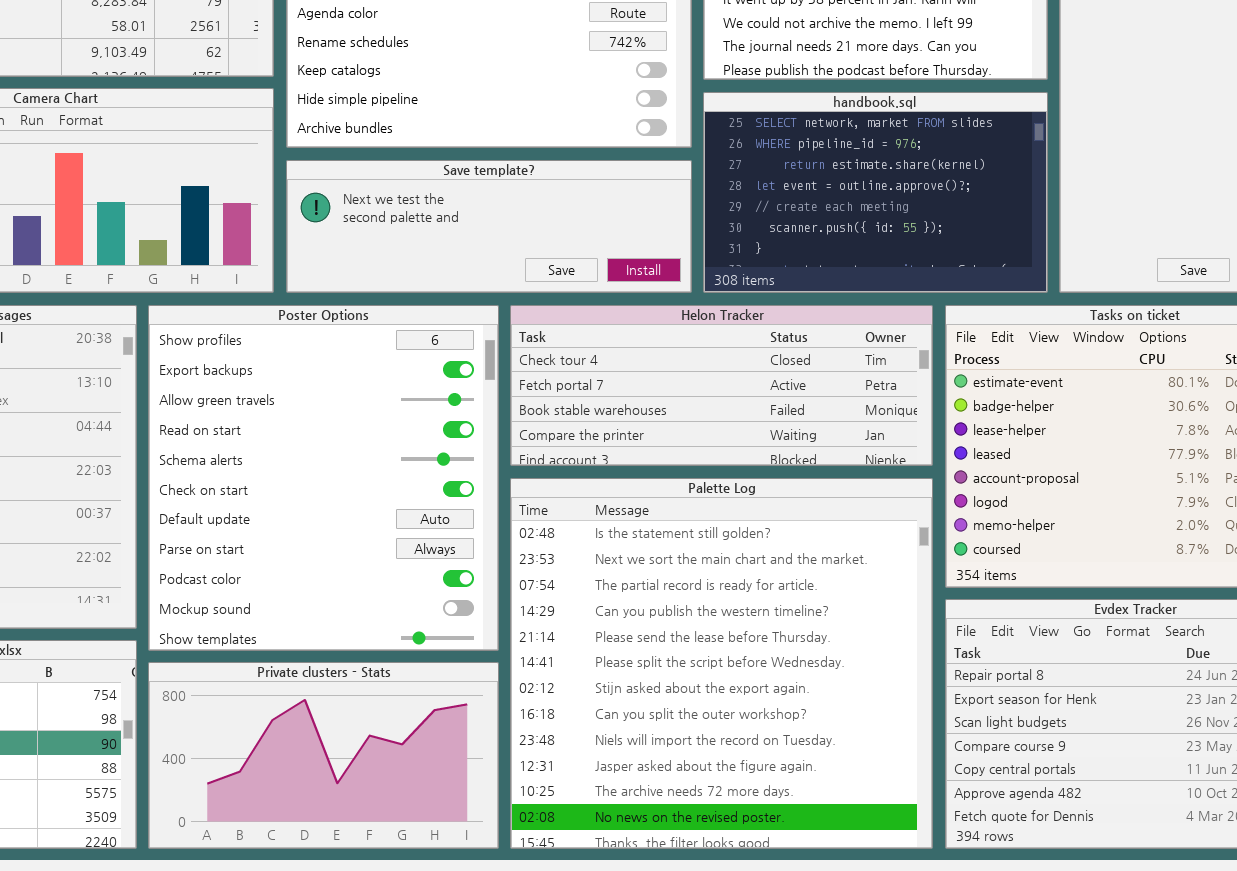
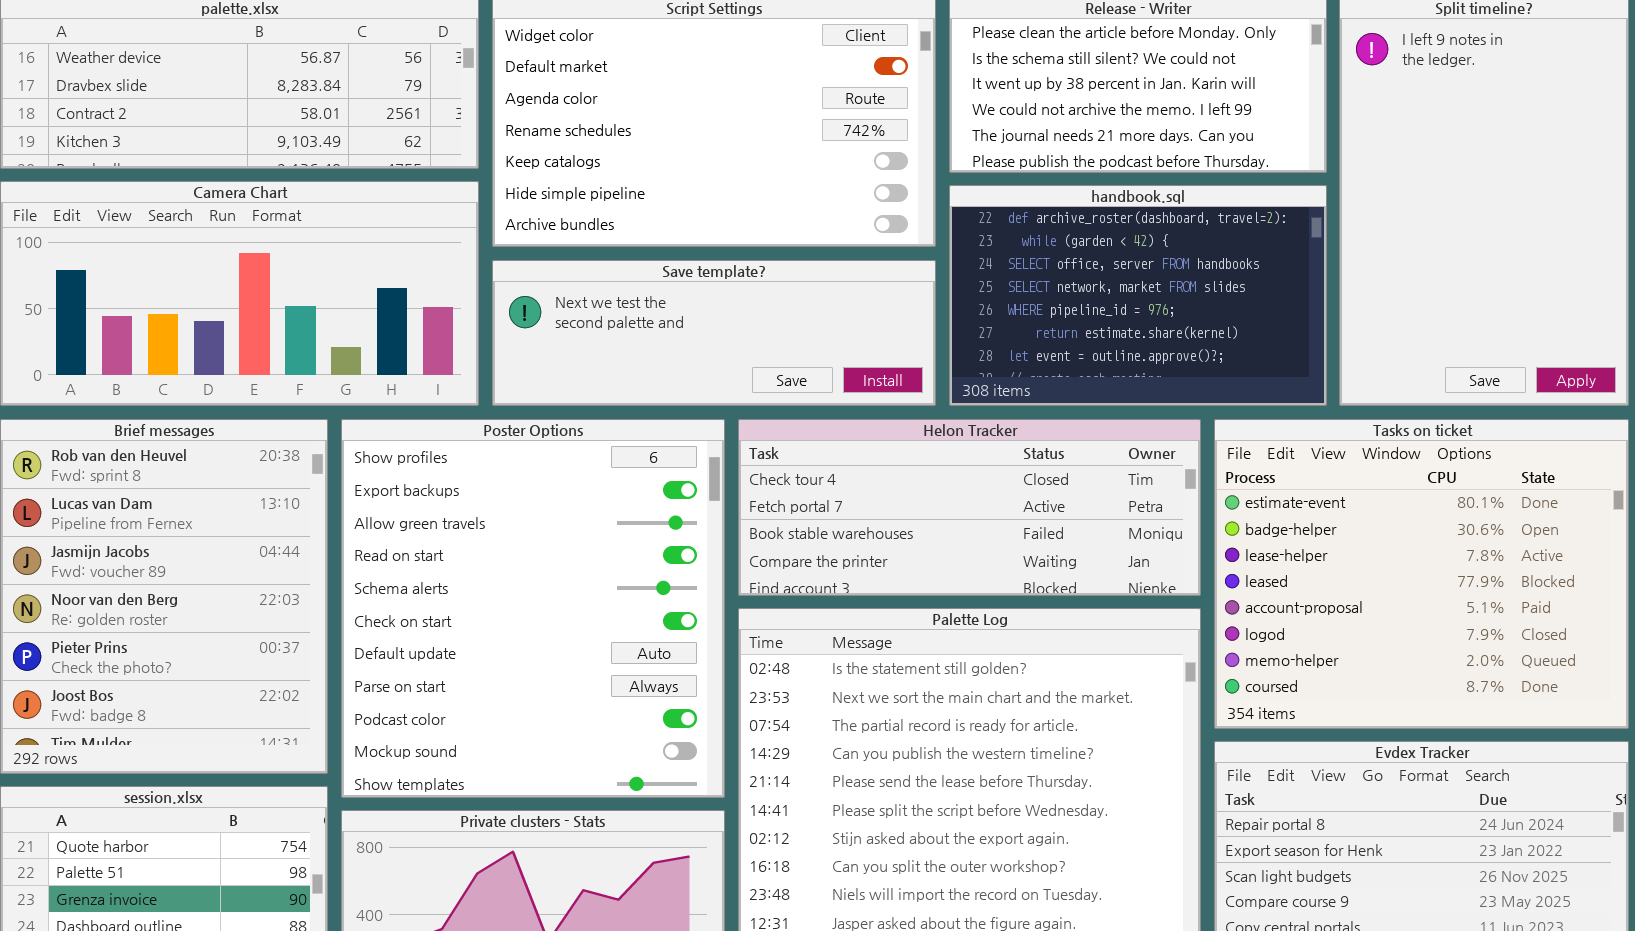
handbook.sql: [703,92,1048,293] -> [949,185,1327,406], scrolled up 3 rows

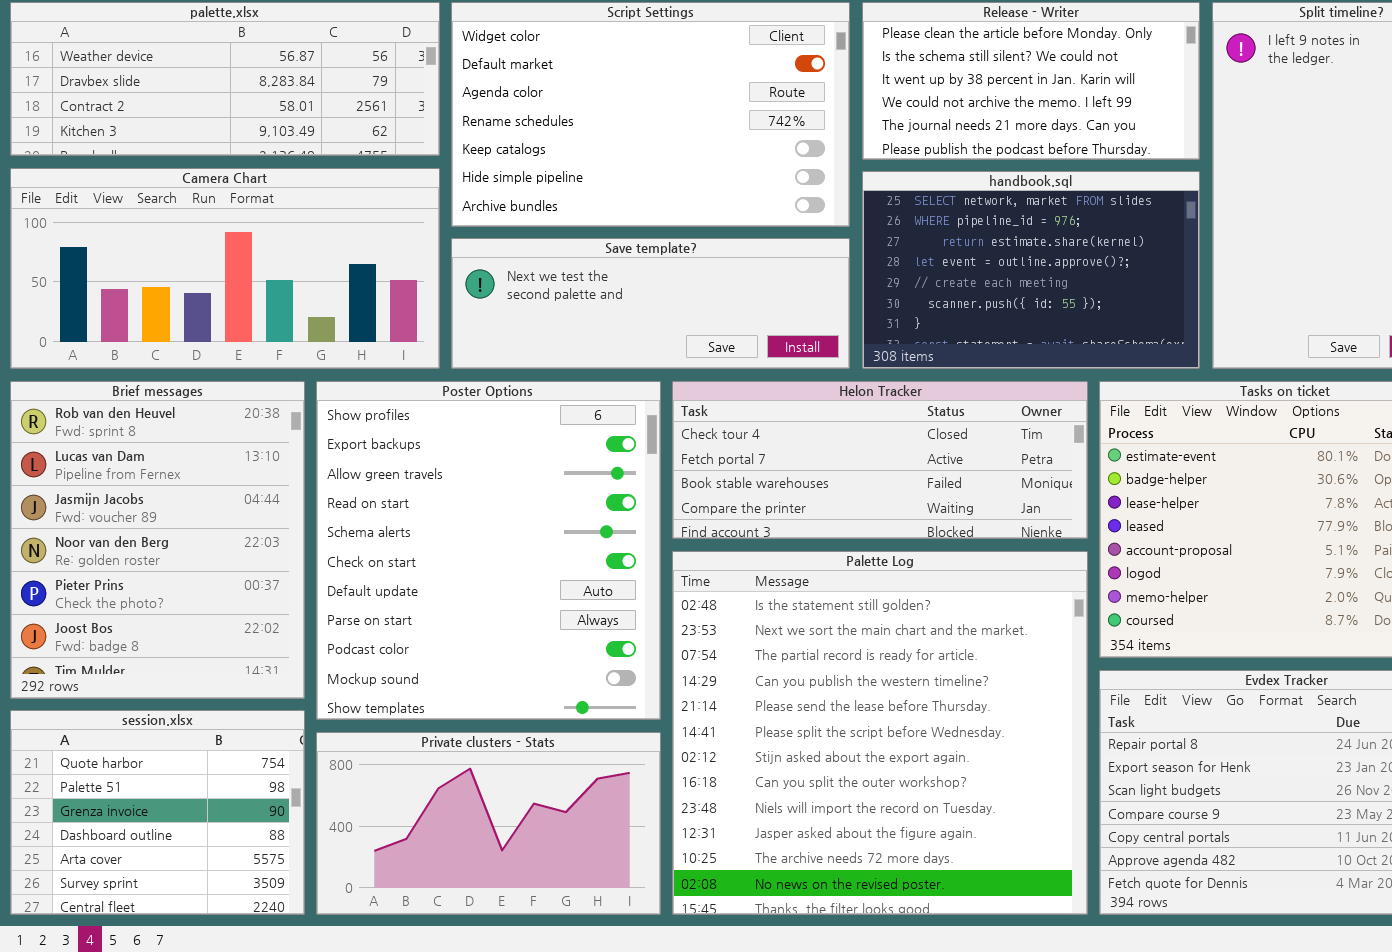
handbook.sql: [949,185,1327,406] -> [862,171,1200,369], scrolled down 3 rows

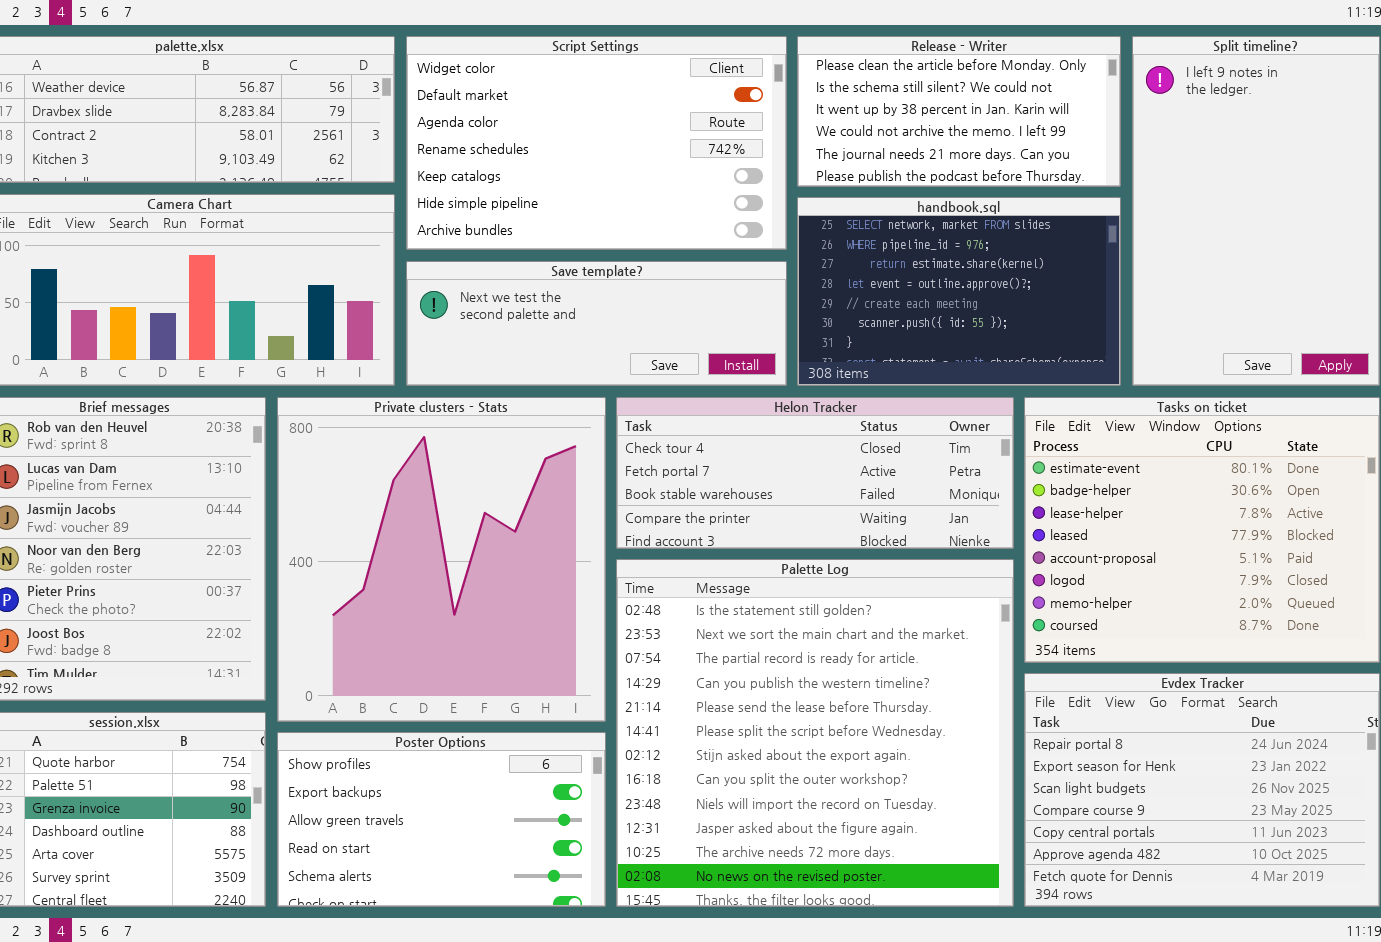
Poster Options: [316,381,661,720] -> [277,732,606,907], moved, resized
Private clusters - Stats: [316,732,661,915] -> [277,397,606,722], moved, resized

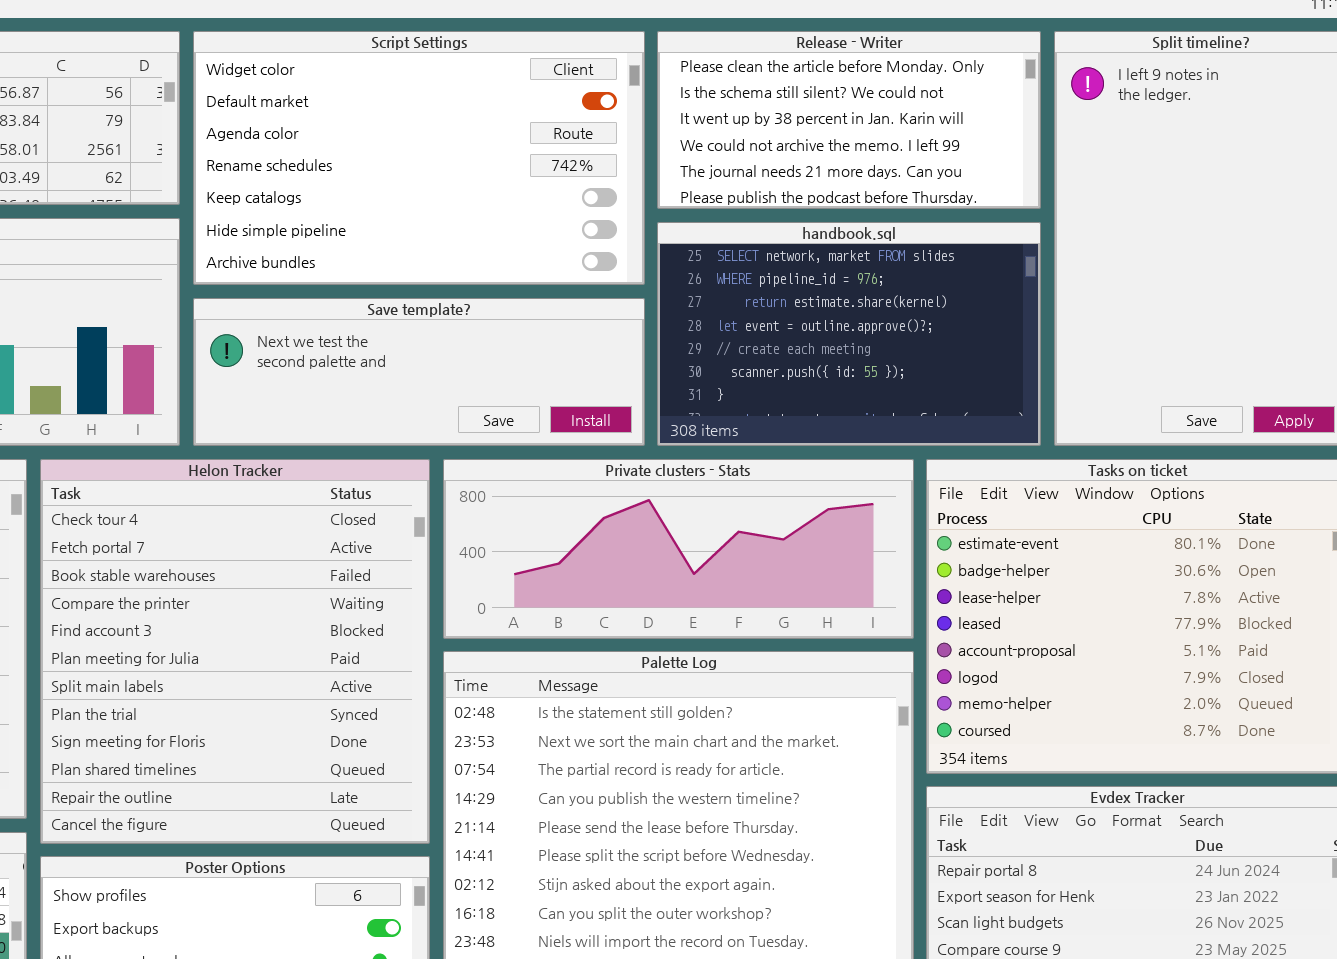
Private clusters - Stats: [277,397,606,722] -> [443,459,914,639], moved, resized
Helon Tracker: [616,397,1014,549] -> [40,459,430,844], moved, resized

